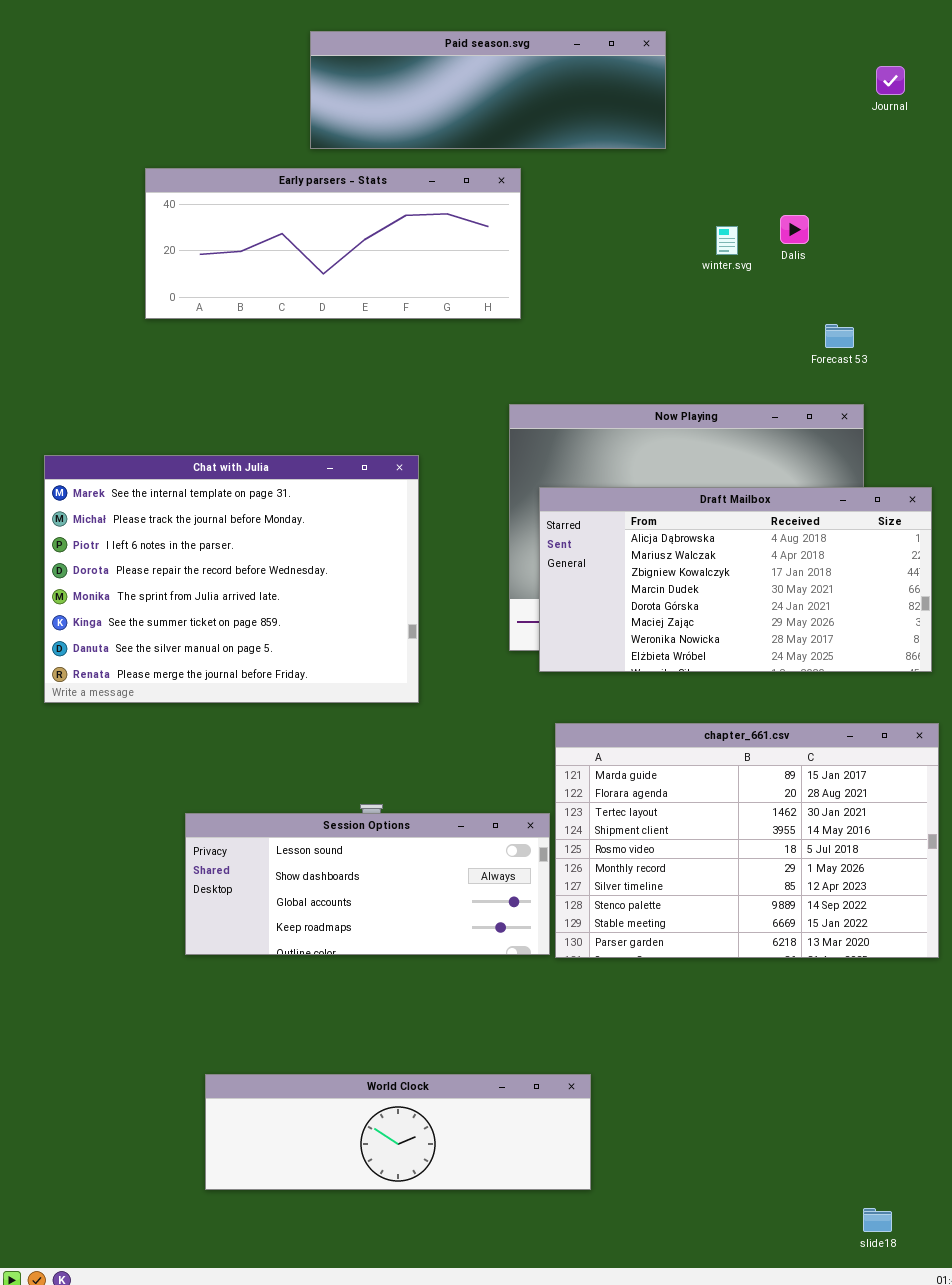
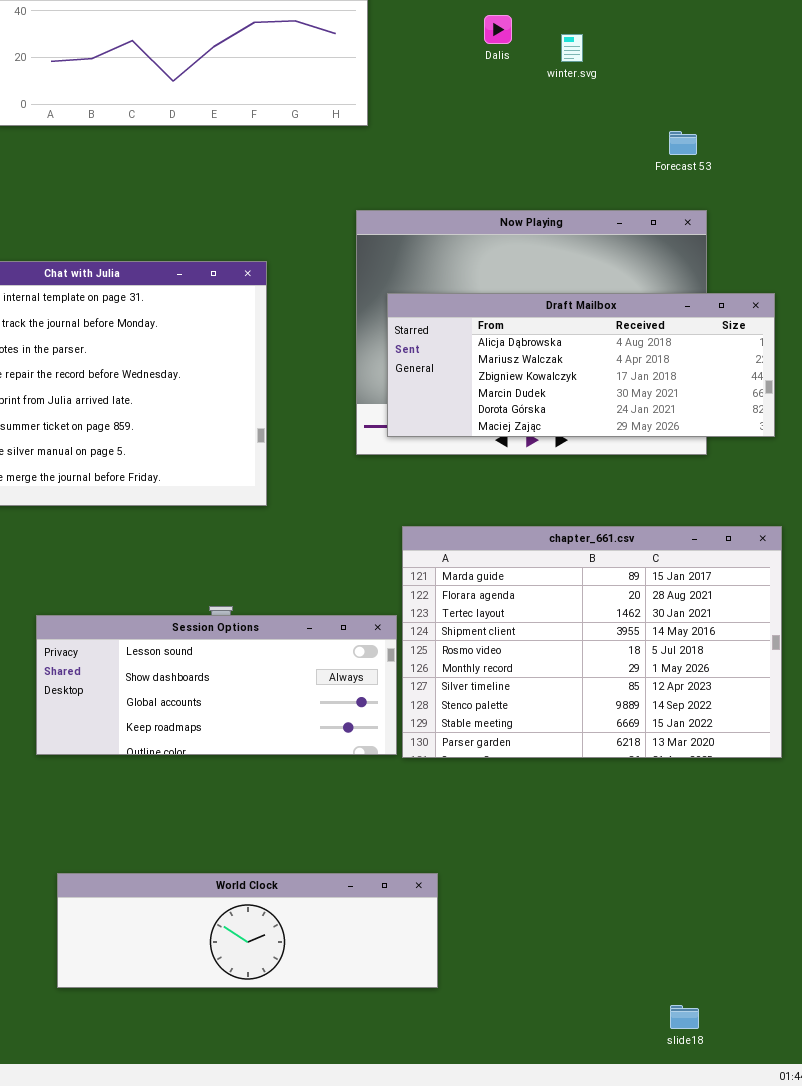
Dalis: [780,215,809,244] -> [484,15,512,44], moved
Draft Mailbox: [539,487,932,672] -> [387,293,775,437], resized
slide18: [863,1208,892,1232] -> [670,1005,699,1029], moved

